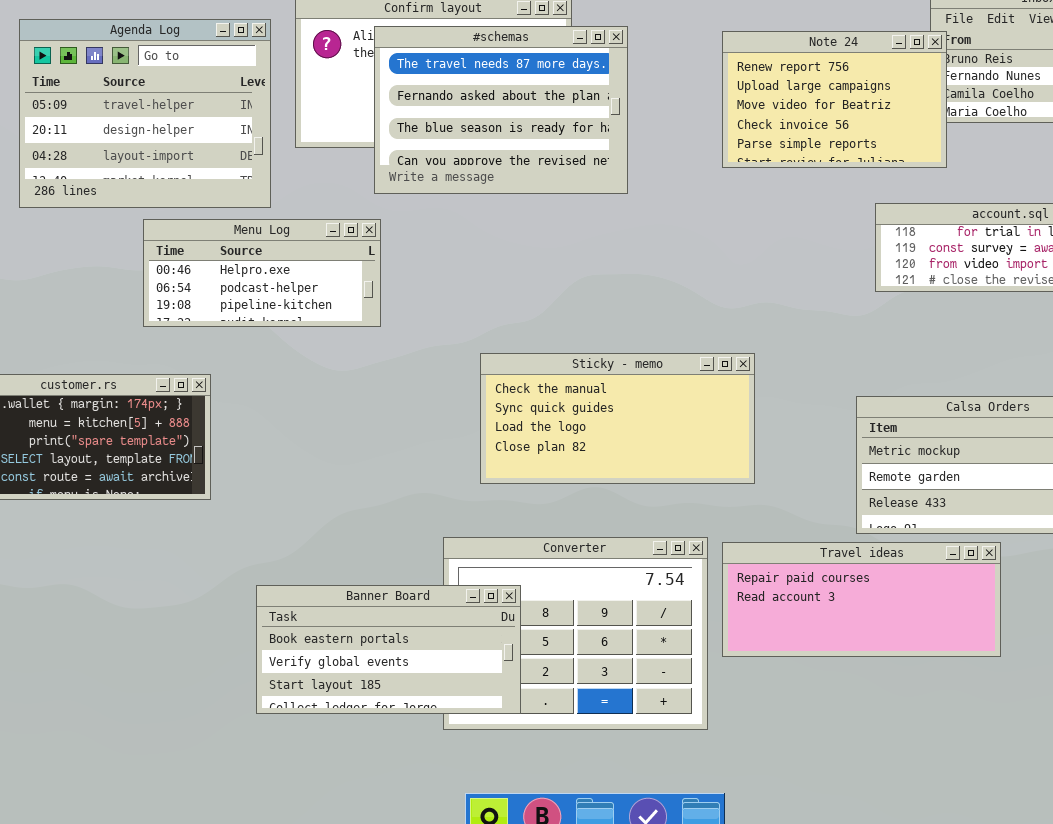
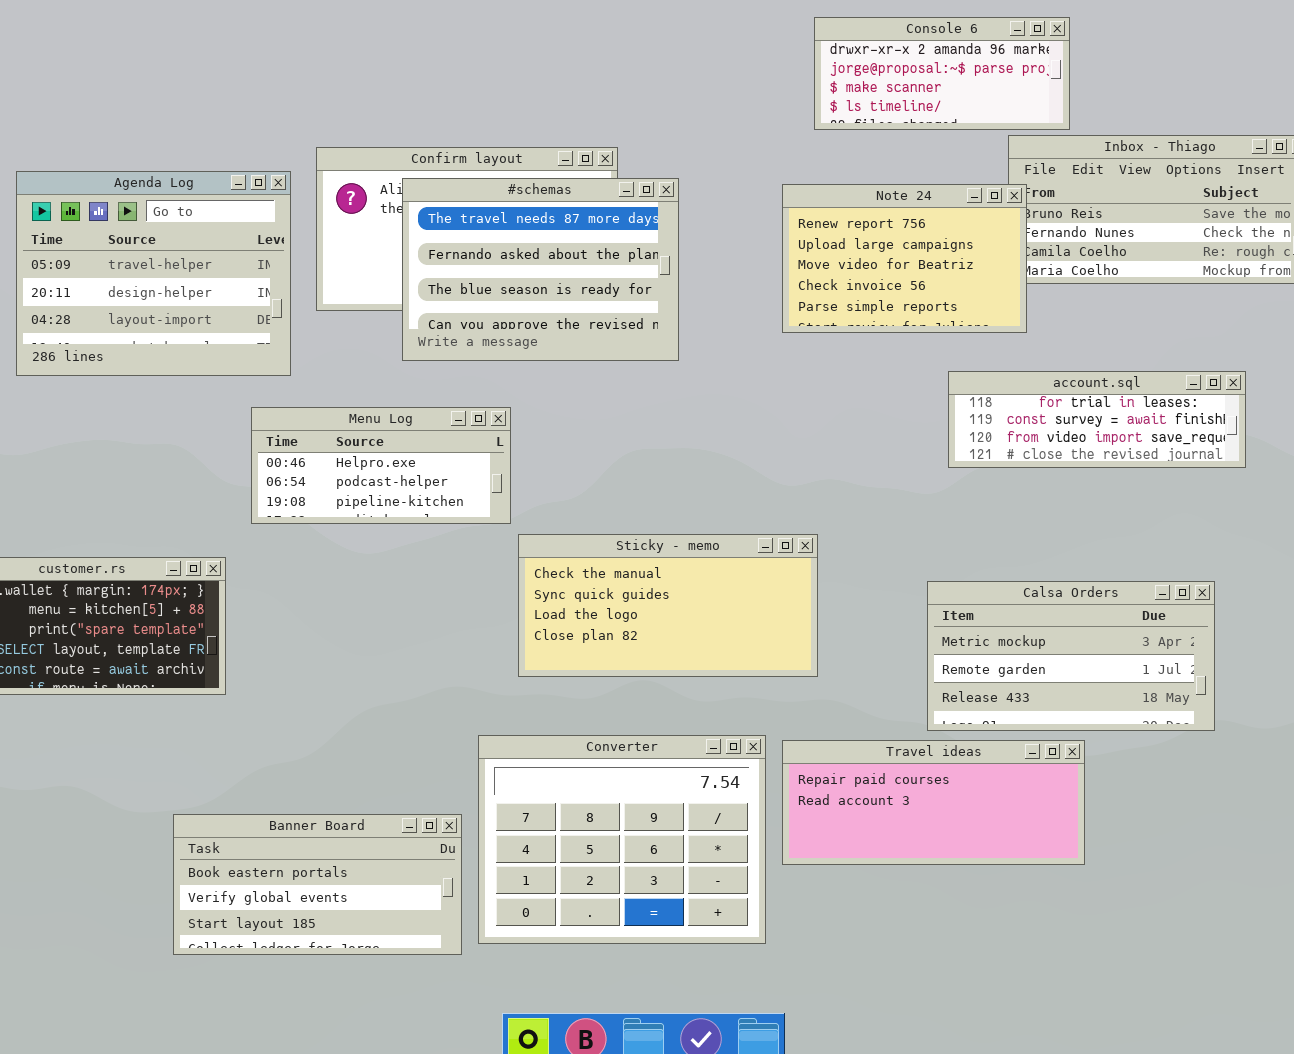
Menu Log: [143,219,381,327] -> [251,407,511,524], moved
Banner Board: [256,585,521,714] -> [173,814,462,955], moved

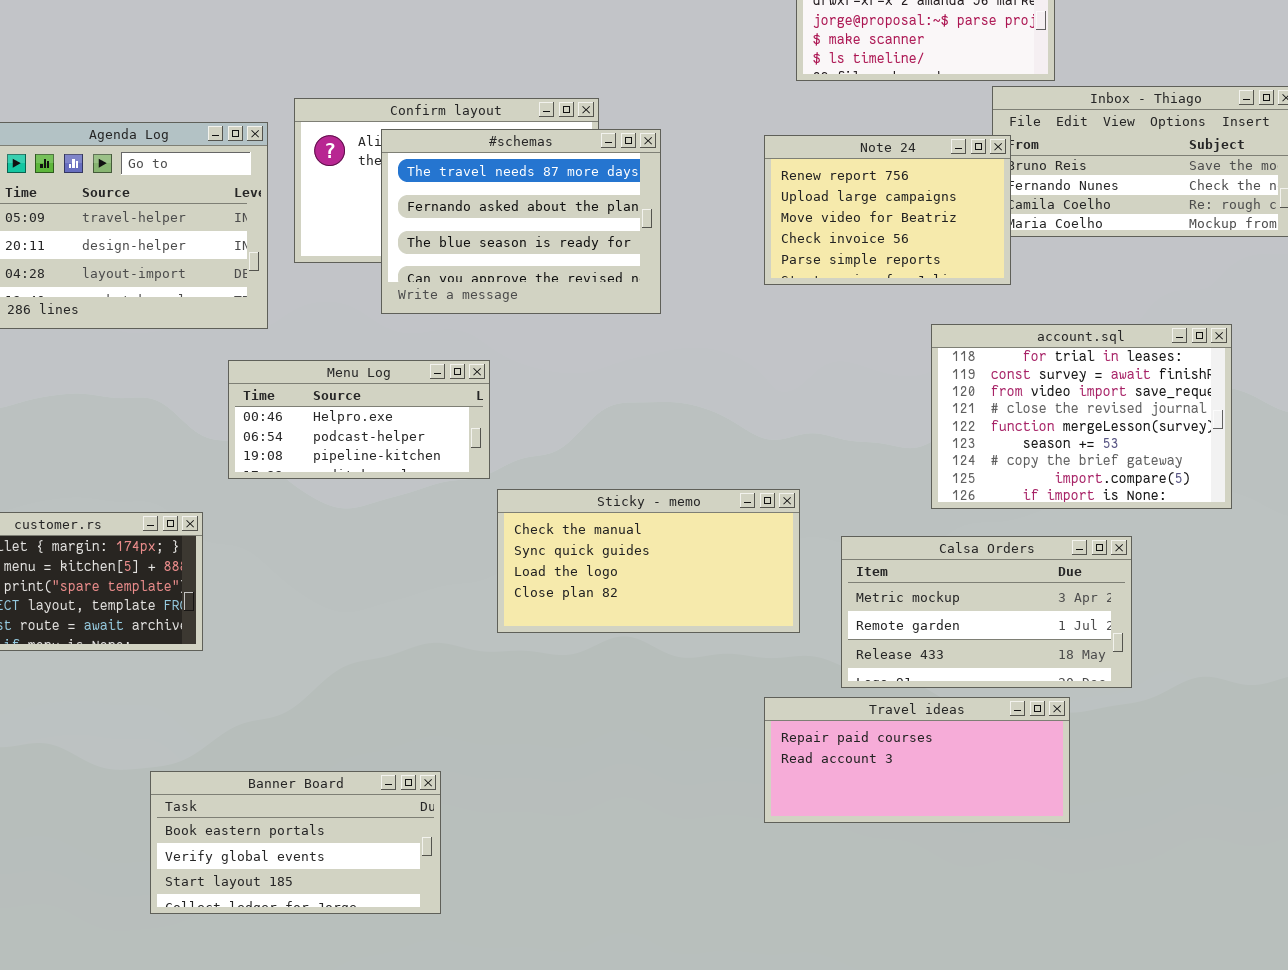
account.sql: [948,371,1246,468] -> [931,324,1232,509], resized
Calsa Orders: [927,581,1215,731] -> [841,536,1132,688], moved
Converter: [478,735,766,944] -> none, closed

